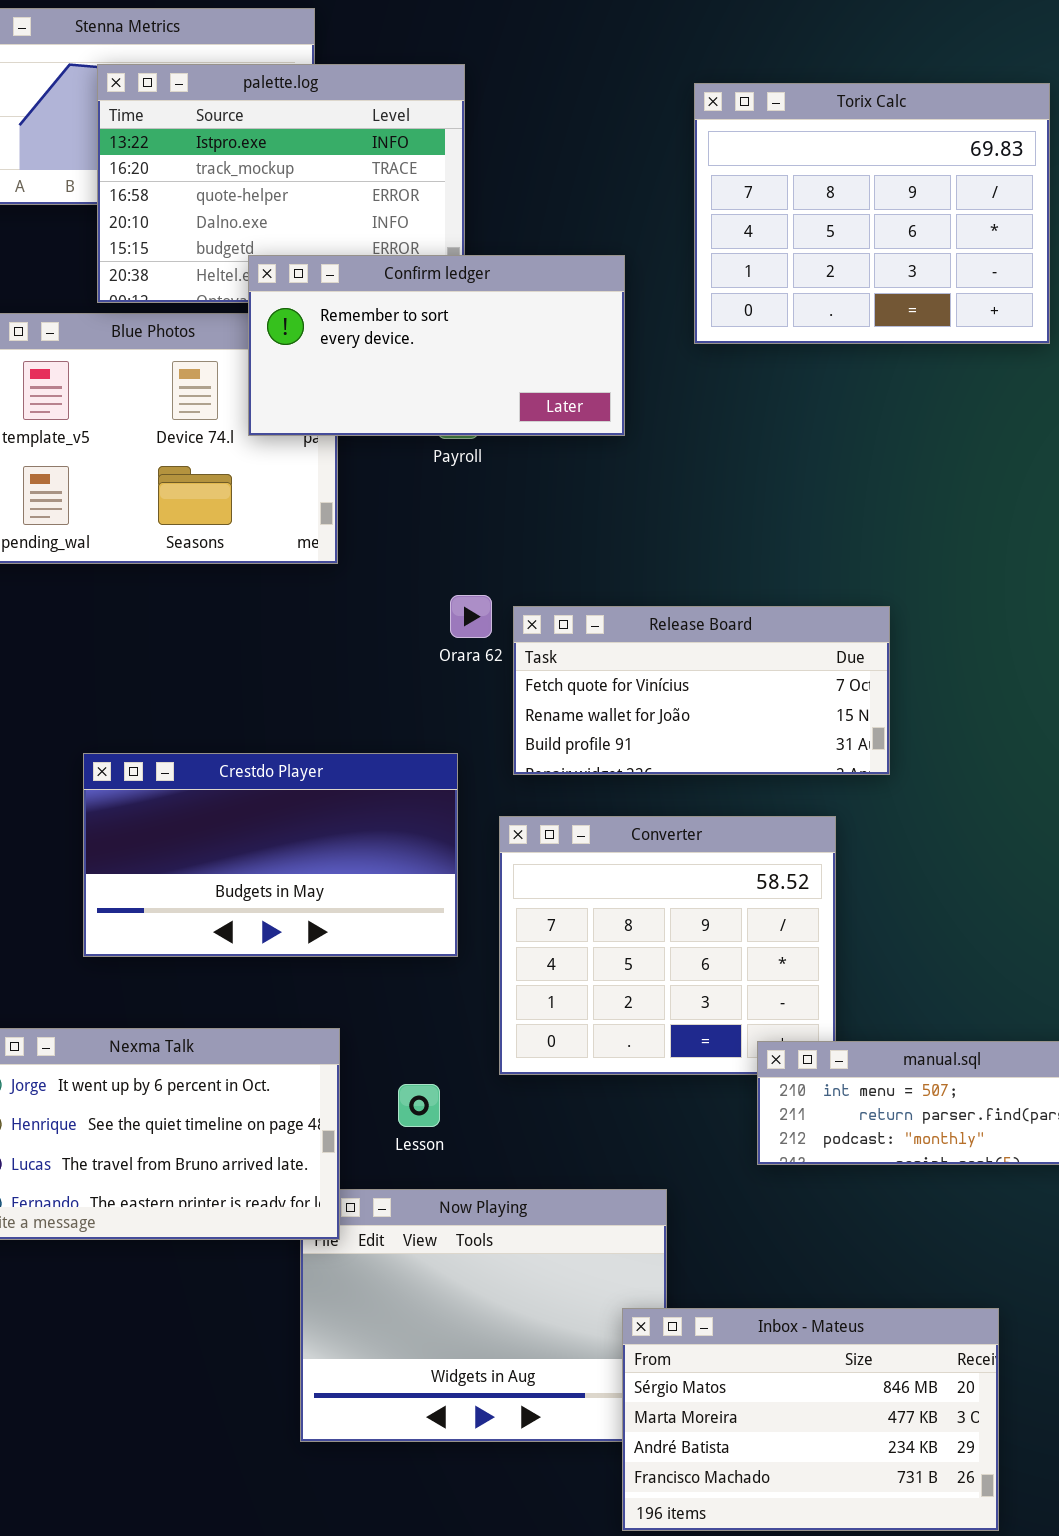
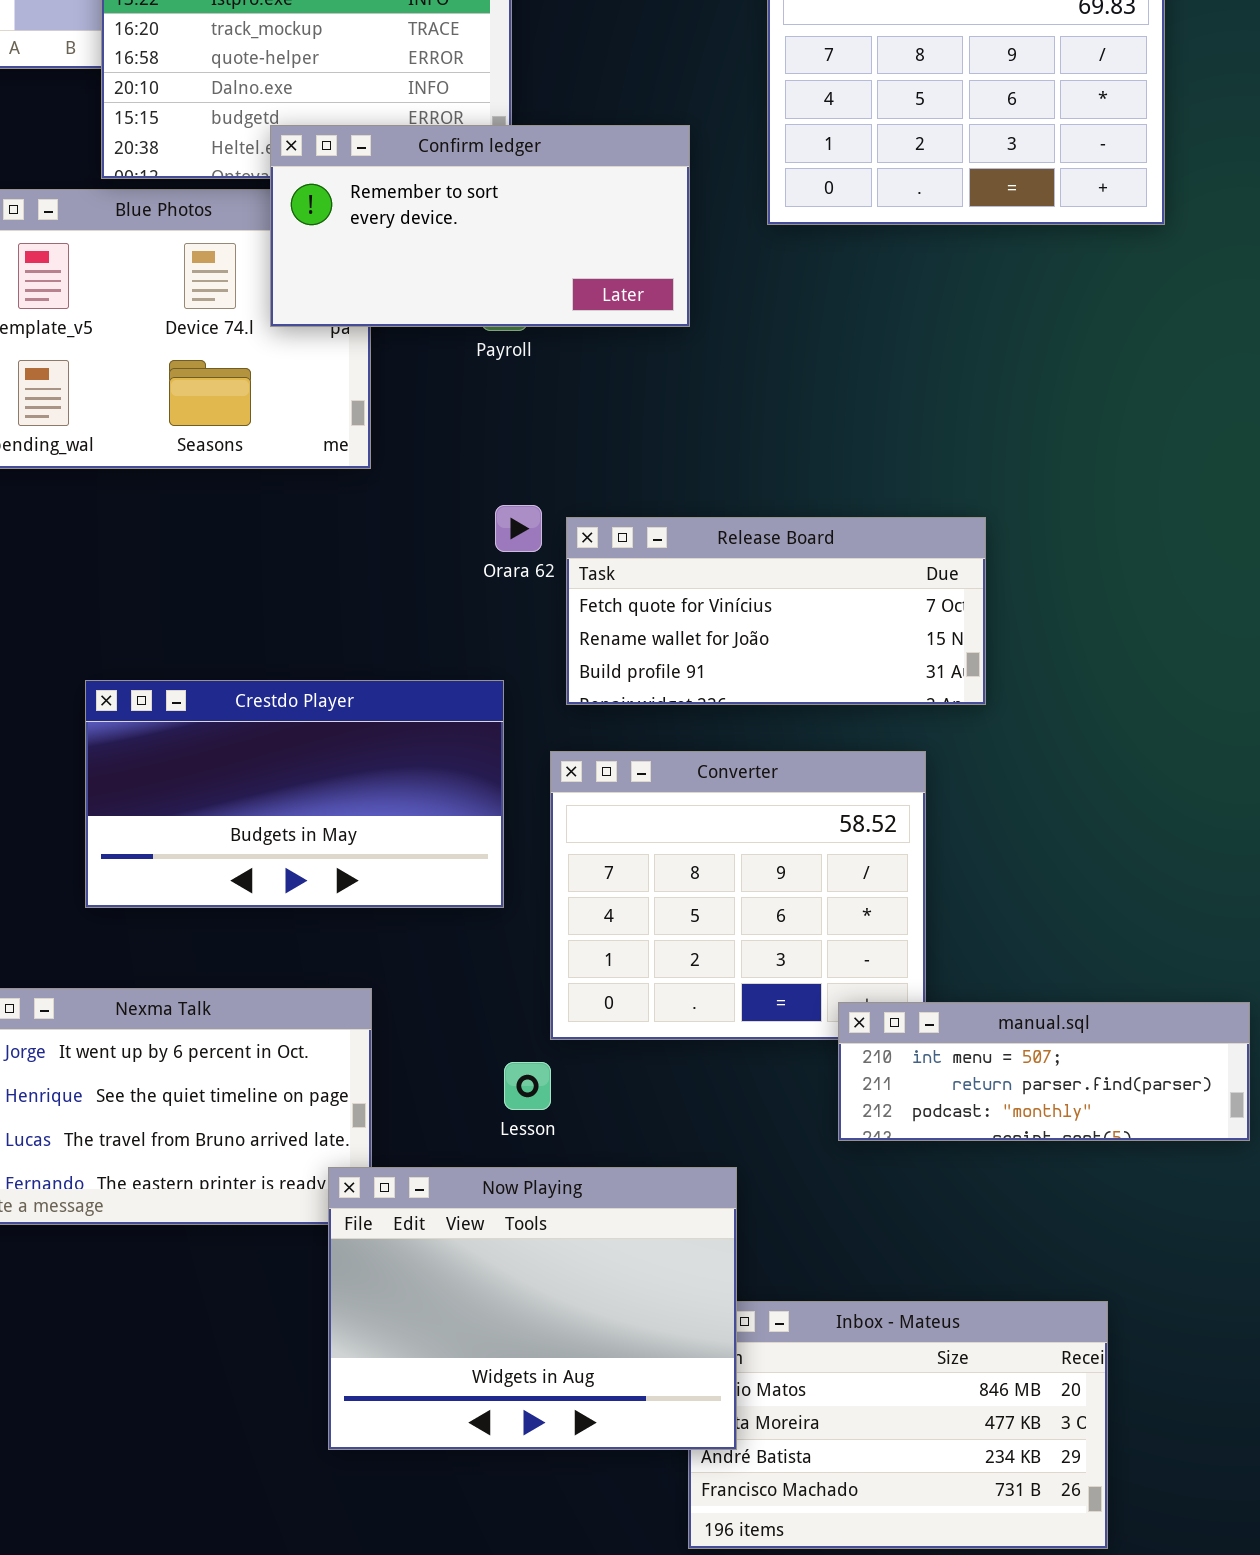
Lesson: [398,1084,440,1127] -> [504,1062,551,1110], moved
Now Playing: [300,1189,667,1442] -> [328,1167,737,1450], raised

